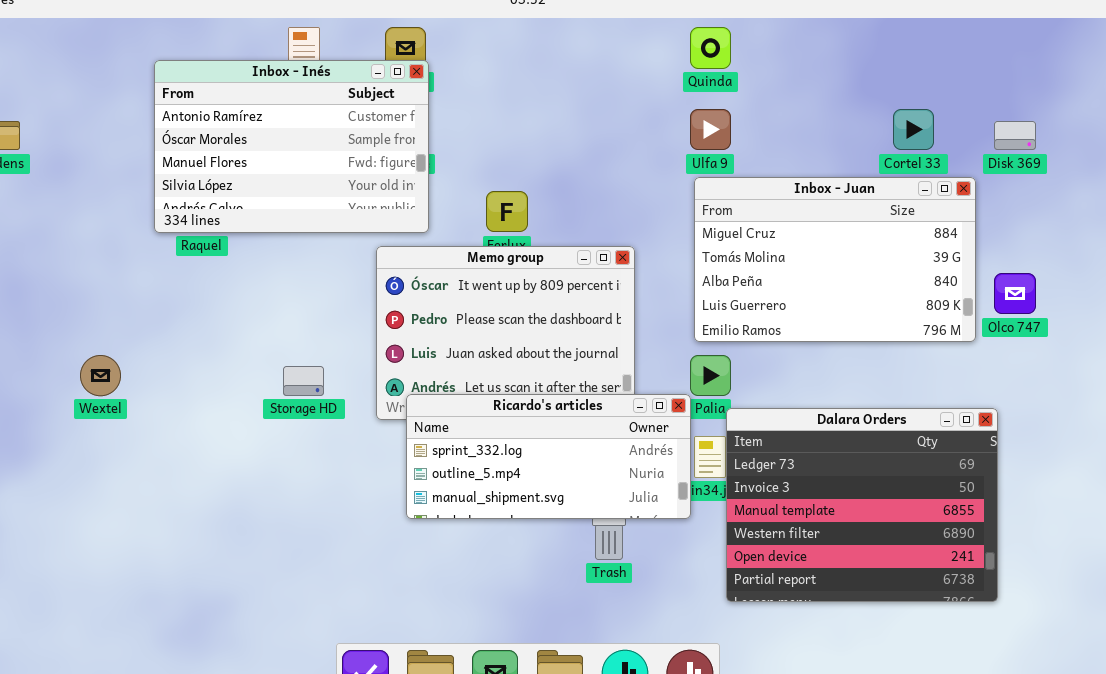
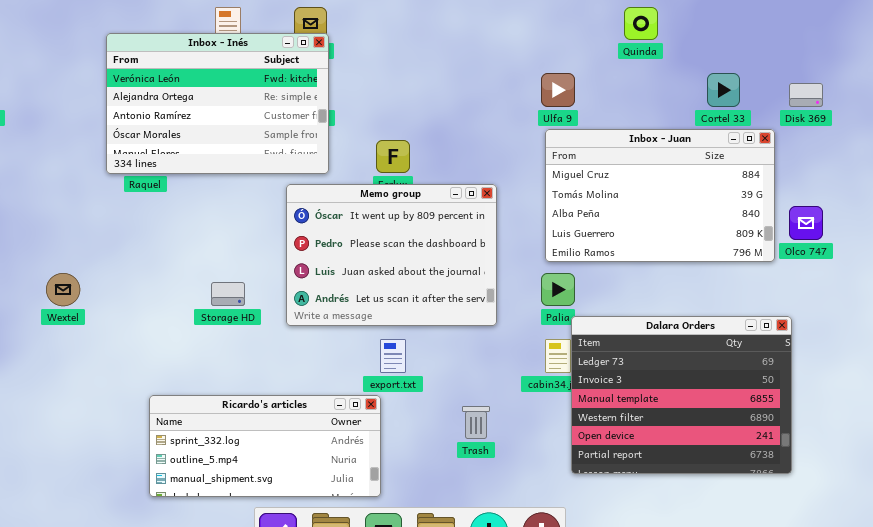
Quinda: [690,27,731,69] -> [624,7,658,40], moved
Inbox - Inés: [154,60,429,233] -> [106,33,329,174], scrolled up 2 rows
Ricardo's articles: [406,394,691,519] -> [149,395,381,497], moved

